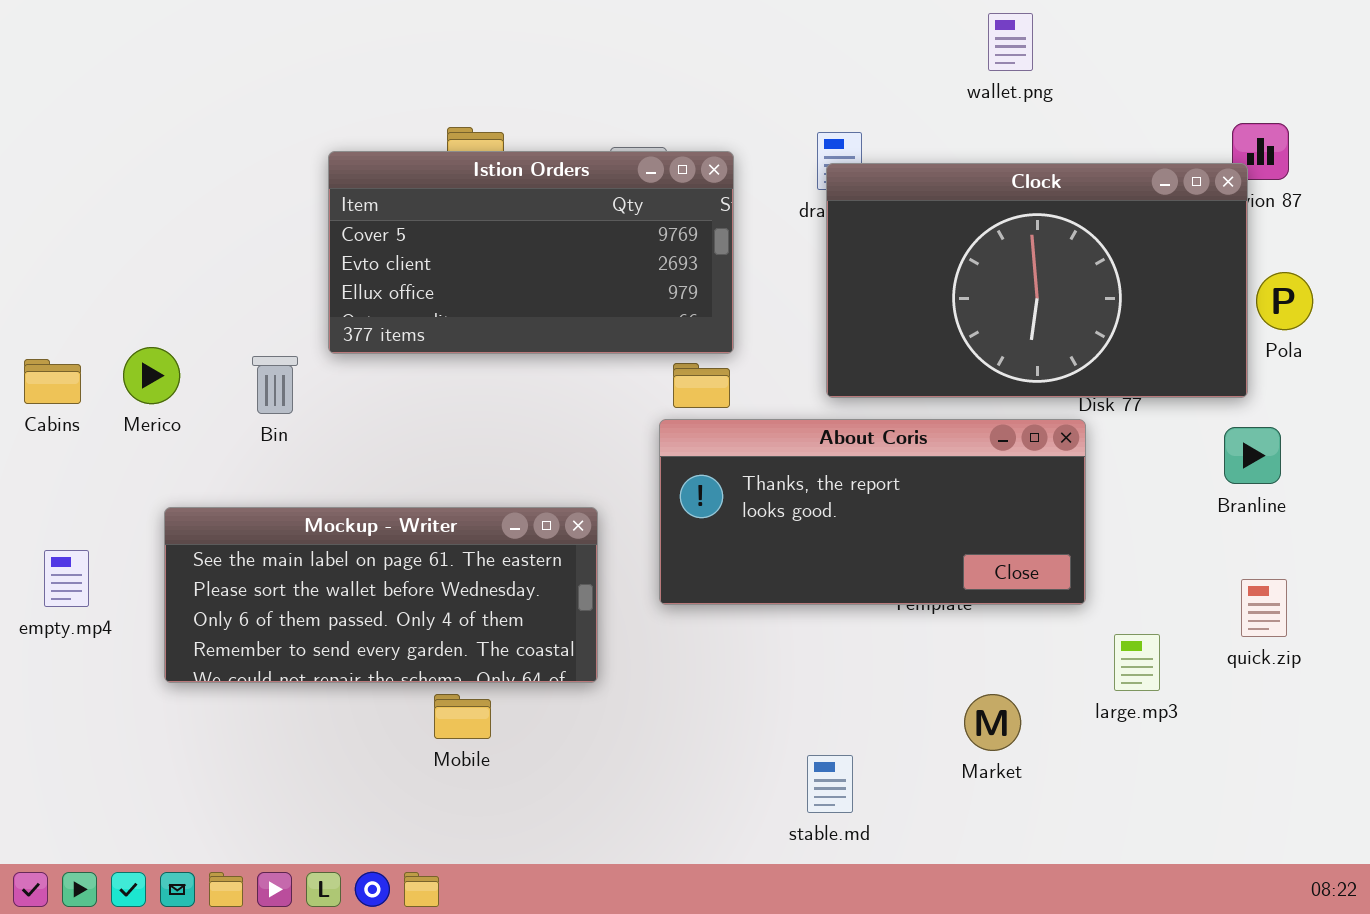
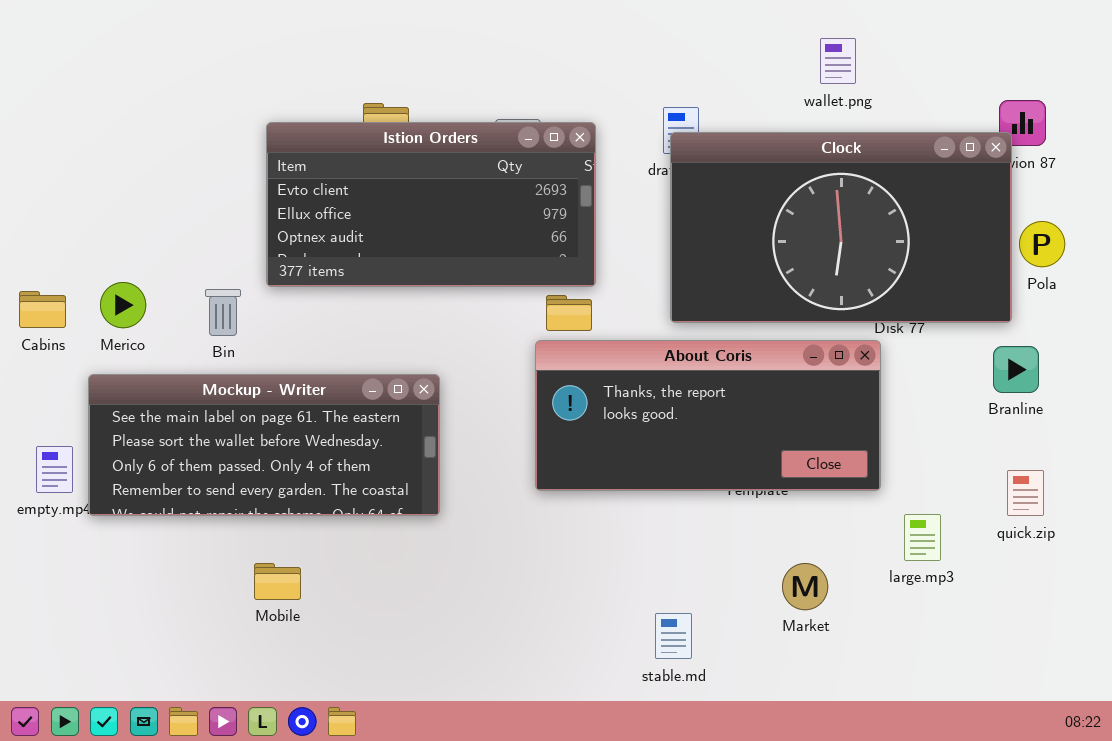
wallet.png: [988,13,1033,71] -> [820,38,856,84], moved
Istion Orders: [328,151,734,354] -> [266,122,596,287], scrolled down 1 row
Mockup - Writer: [164,507,598,683] -> [88,374,440,516], moved
Mobile: [434,694,491,739] -> [254,563,301,600], moved

